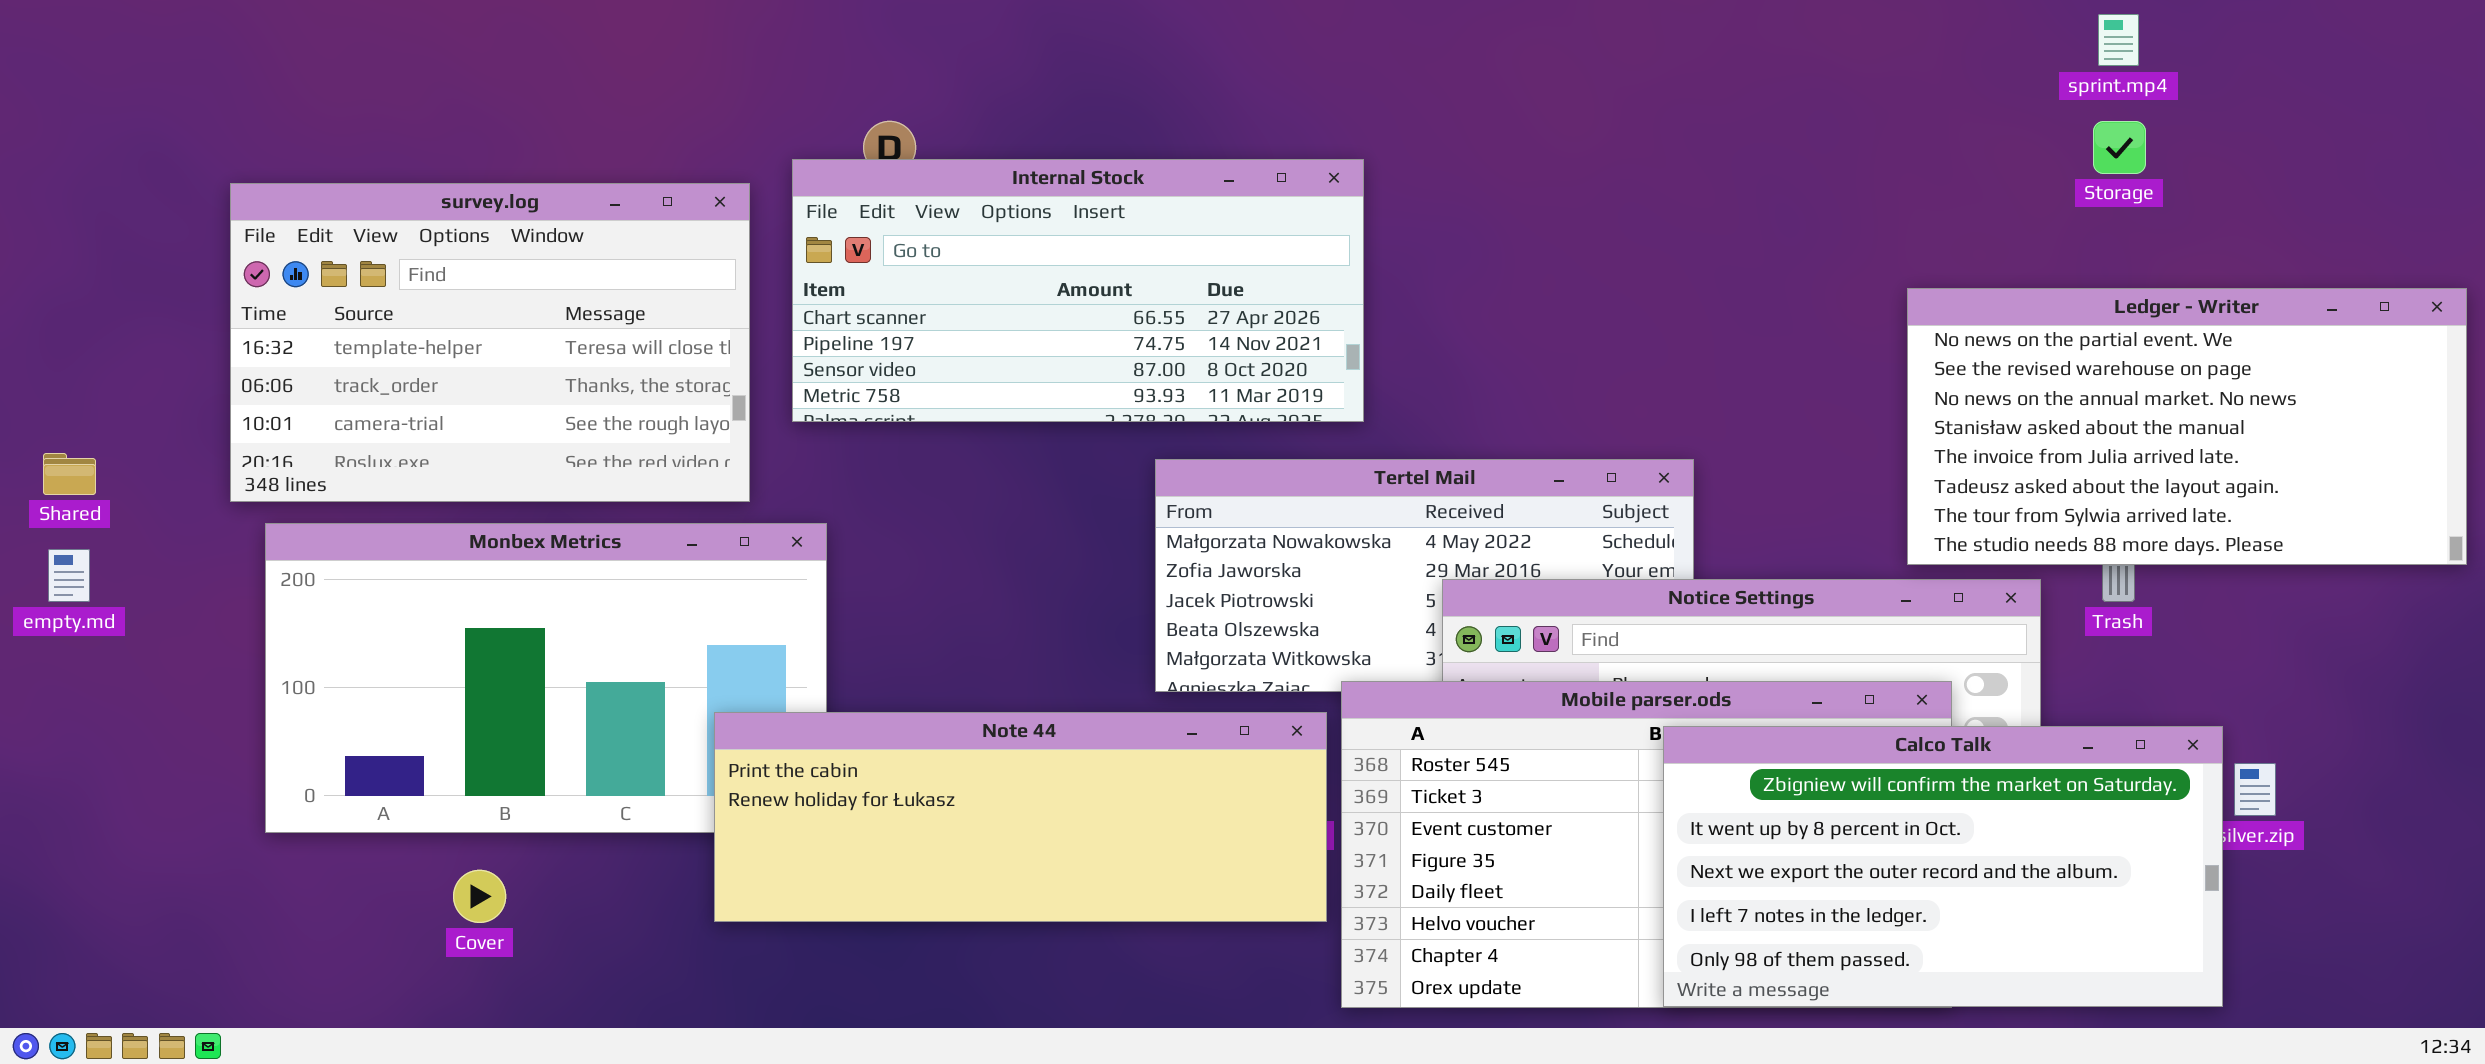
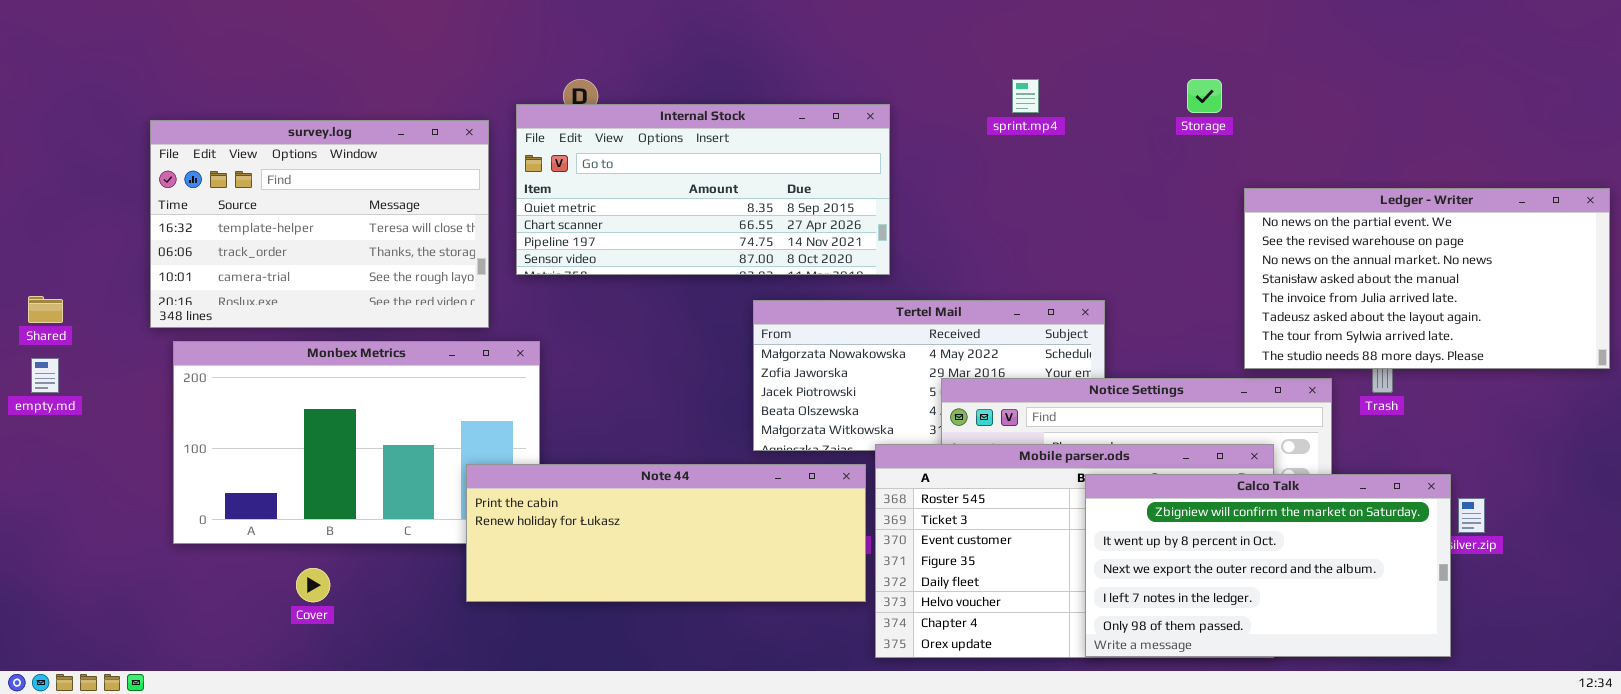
sprint.mp4: [2098,14,2139,66] -> [1012,79,1039,113], moved
Storage: [2093,121,2146,174] -> [1187,79,1222,113], moved
Internal Stock: [792,159,1364,422] -> [516,104,890,275], scrolled up 1 row

